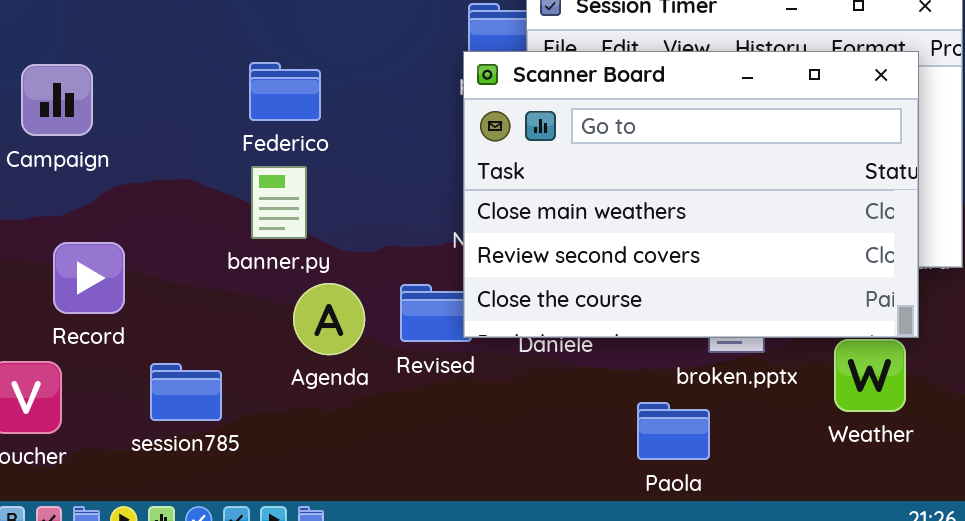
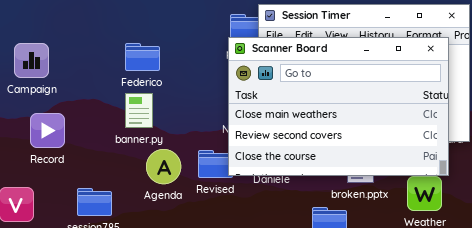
Record: [53,242,125,314] -> [30,113,65,148], moved

